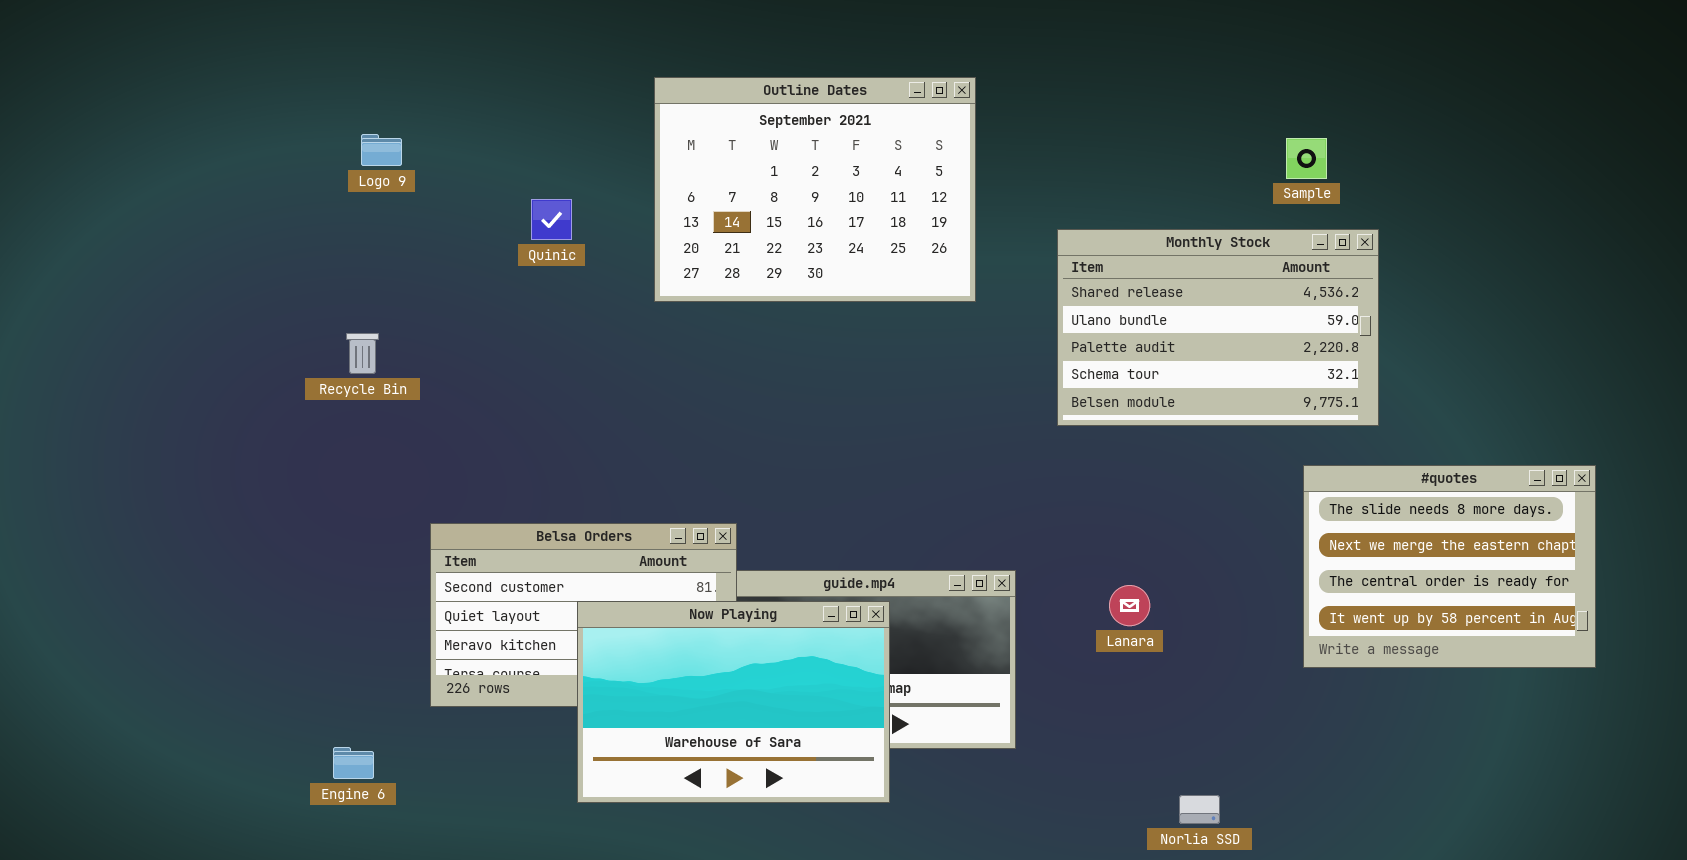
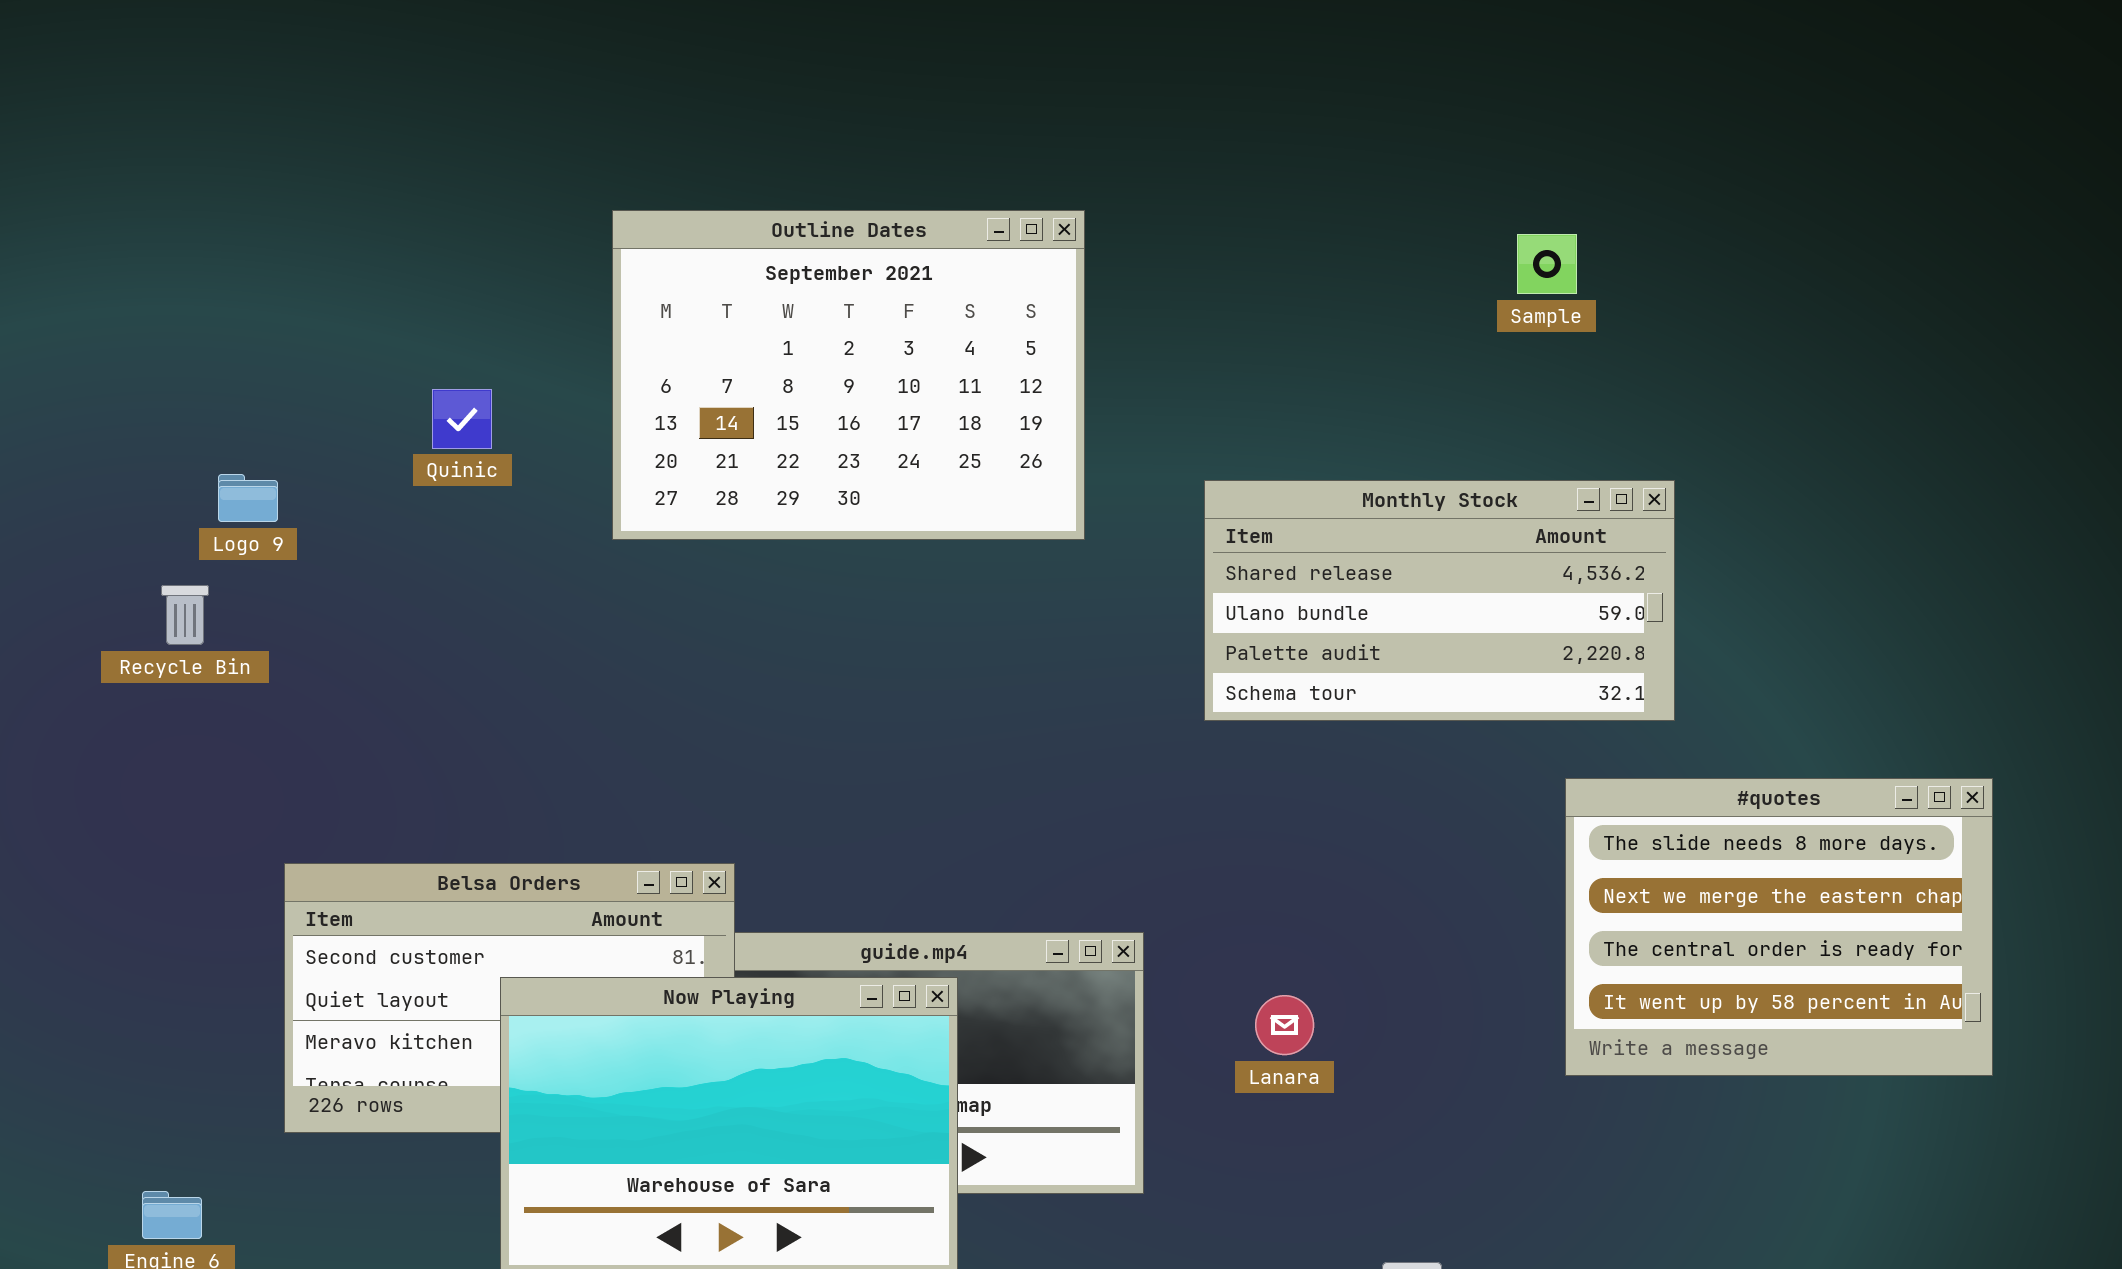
Logo 9: [361,134,402,166] -> [218,474,278,522], moved
Sample: [1286,138,1327,179] -> [1517,234,1577,294], moved
Monthly Stock: [1057,229,1379,426] -> [1204,480,1675,721], resized
Lanara: [1109,585,1150,626] -> [1255,995,1314,1055], moved

